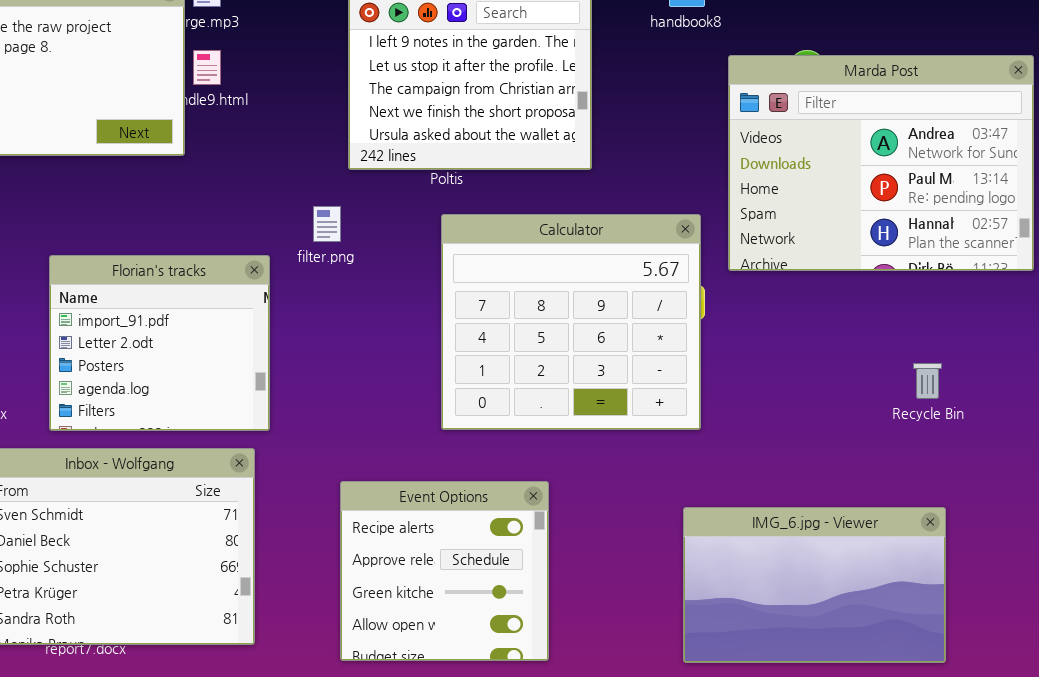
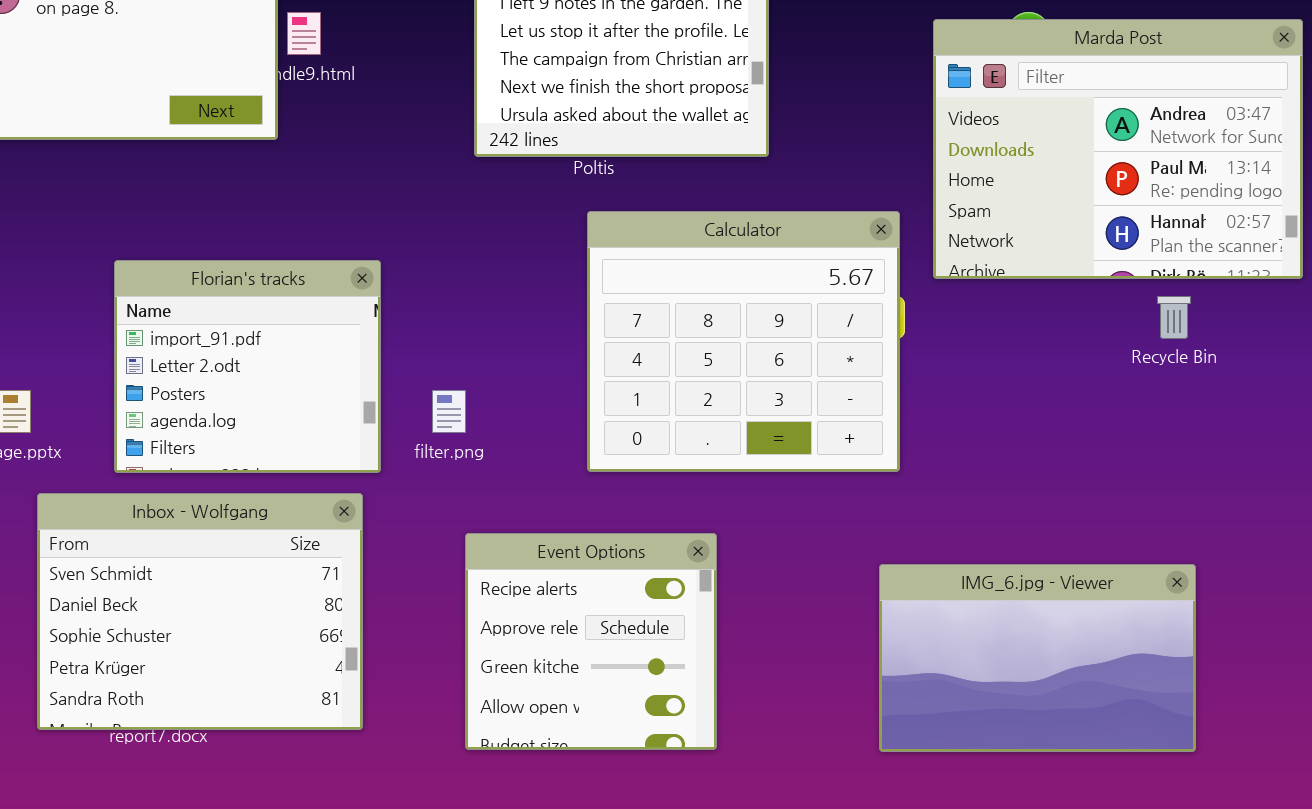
filter.png: [313,206,341,242] -> [432,390,466,433], moved
Recycle Bin: [913,363,942,399] -> [1157,296,1191,339], moved

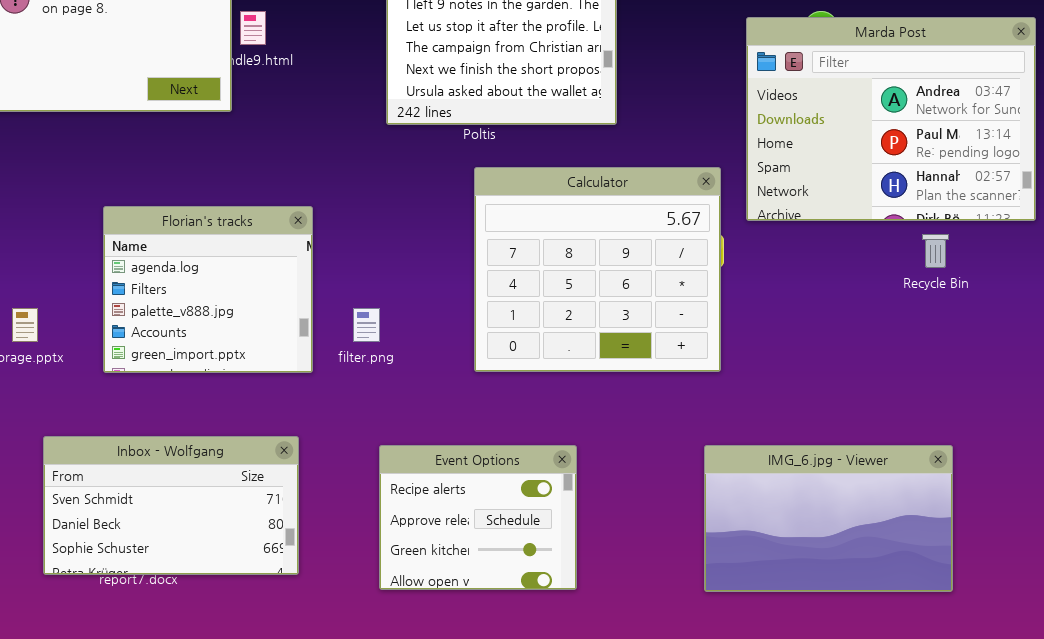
Florian's tracks: [114,260,381,473] -> [103,206,313,373], scrolled down 3 rows
Inbox - Wolfgang: [37,493,363,730] -> [43,436,299,575], resized
Event Options: [465,533,717,750] -> [379,445,577,590], resized

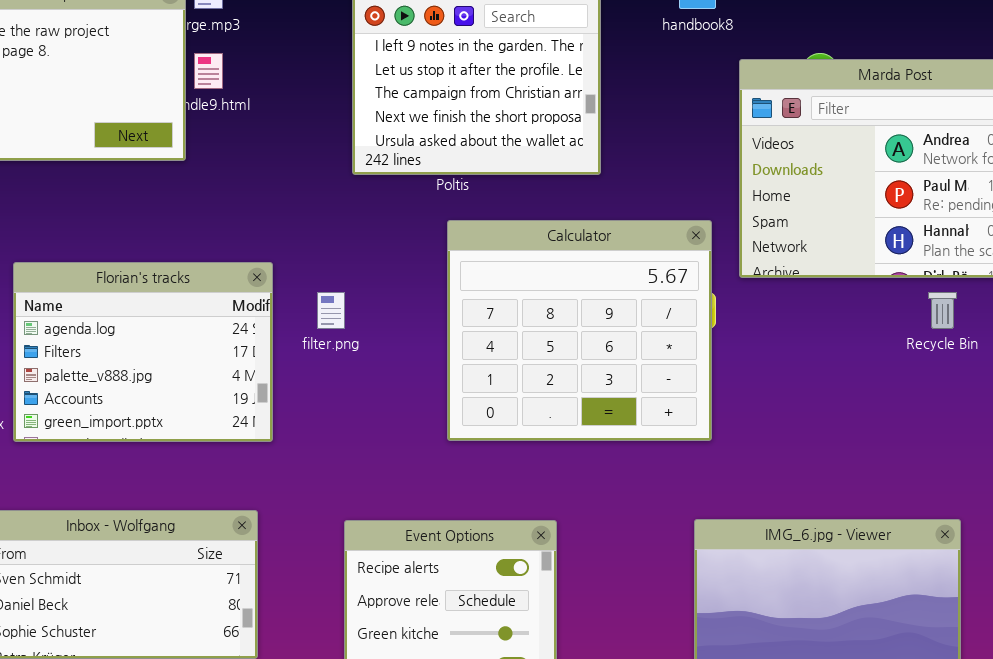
Florian's tracks: [103,206,313,373] -> [13,262,273,442], resized
filter.png: [353,308,380,342] -> [317,292,345,329], moved

